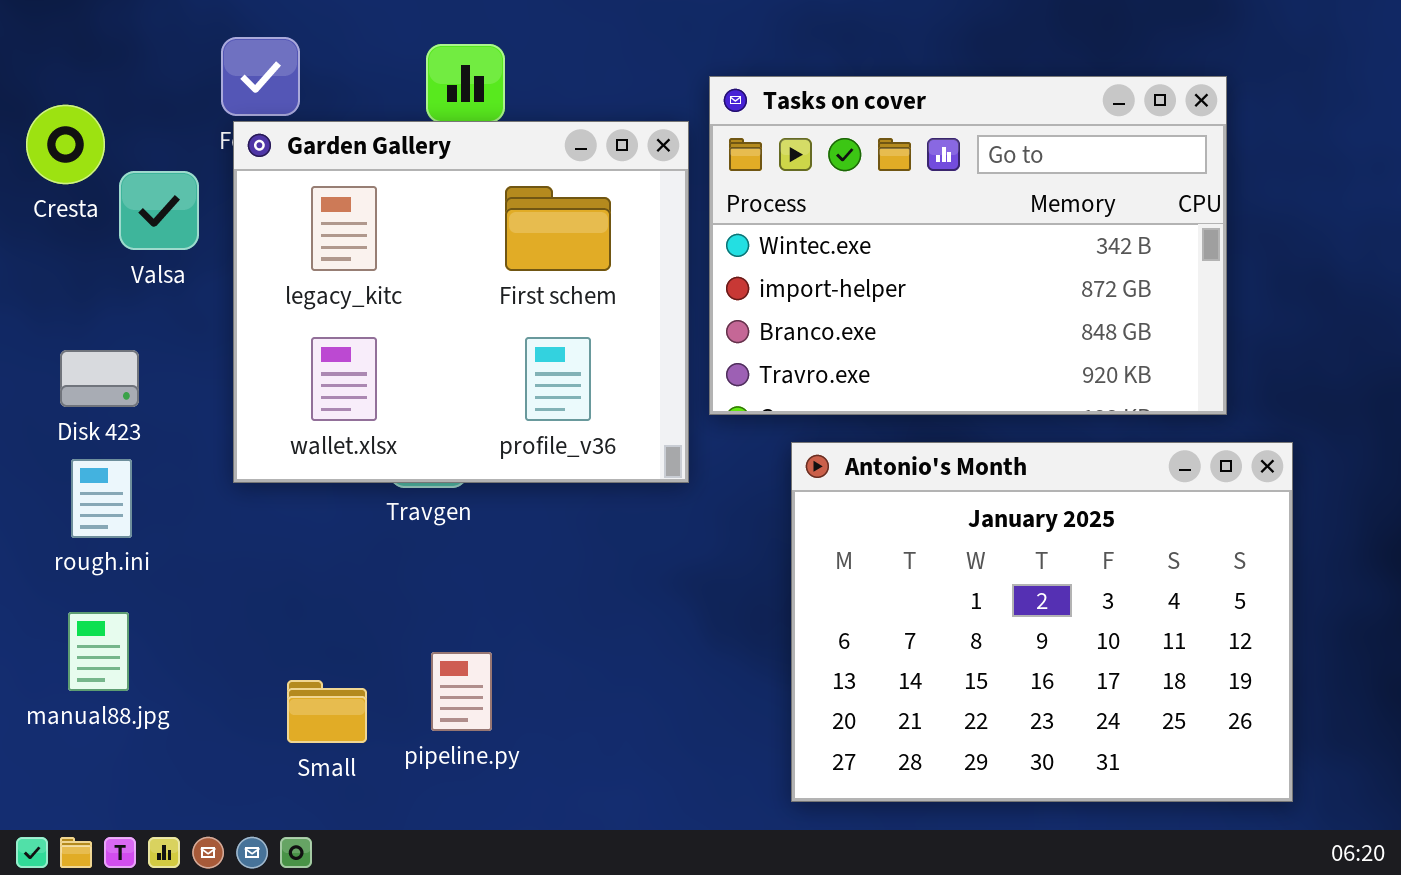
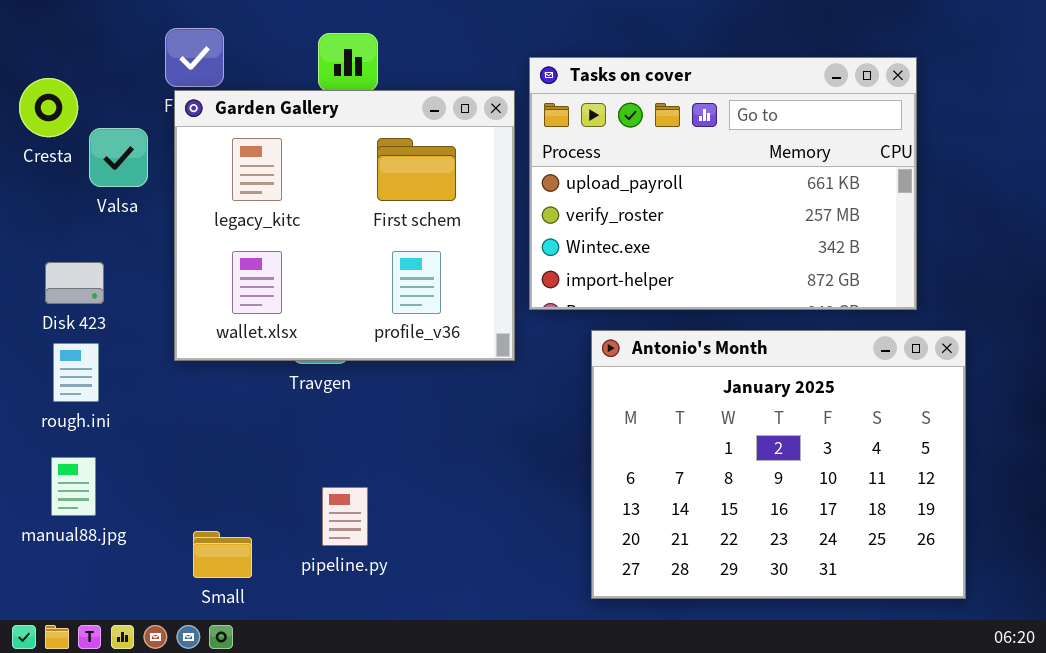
Tasks on cover: [709,76,1227,415] -> [529,57,917,310], scrolled up 2 rows
Small: [287,680,367,743] -> [193,531,252,578], moved

